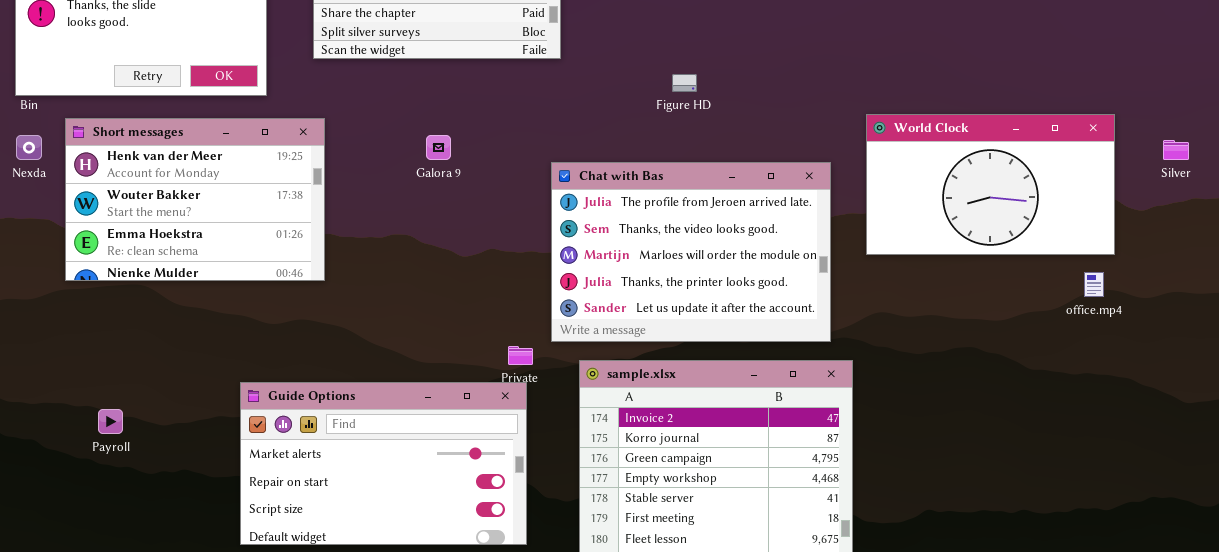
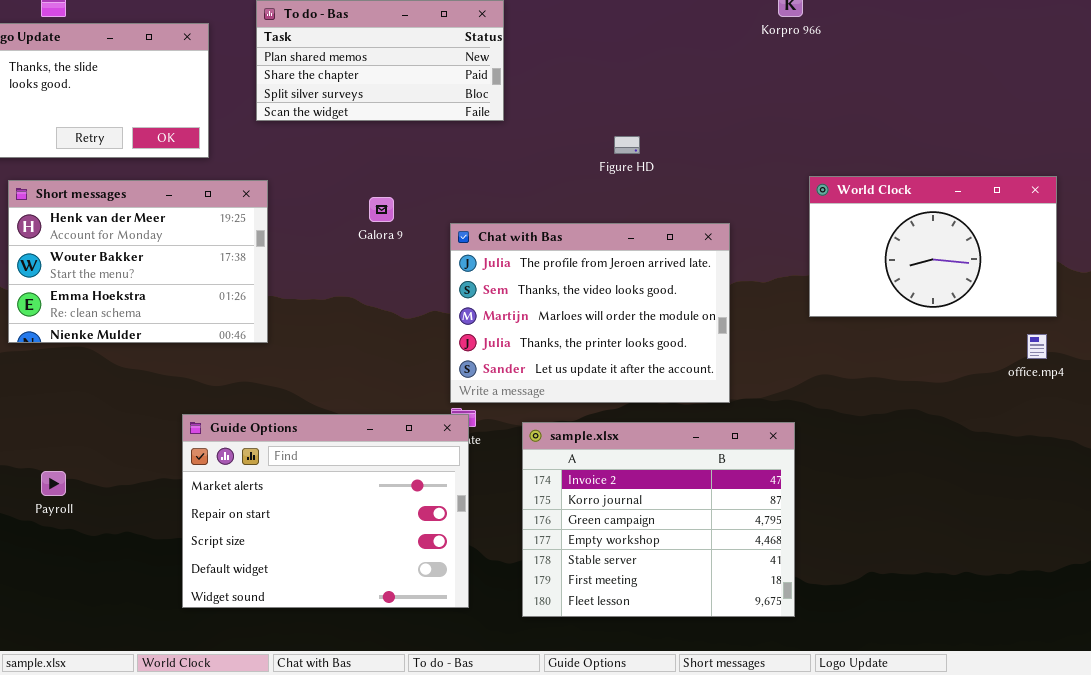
Chat with Bas: [551,162,831,342] -> [450,223,730,403], moved
Guide Options: [240,382,527,545] -> [182,414,469,608], resized

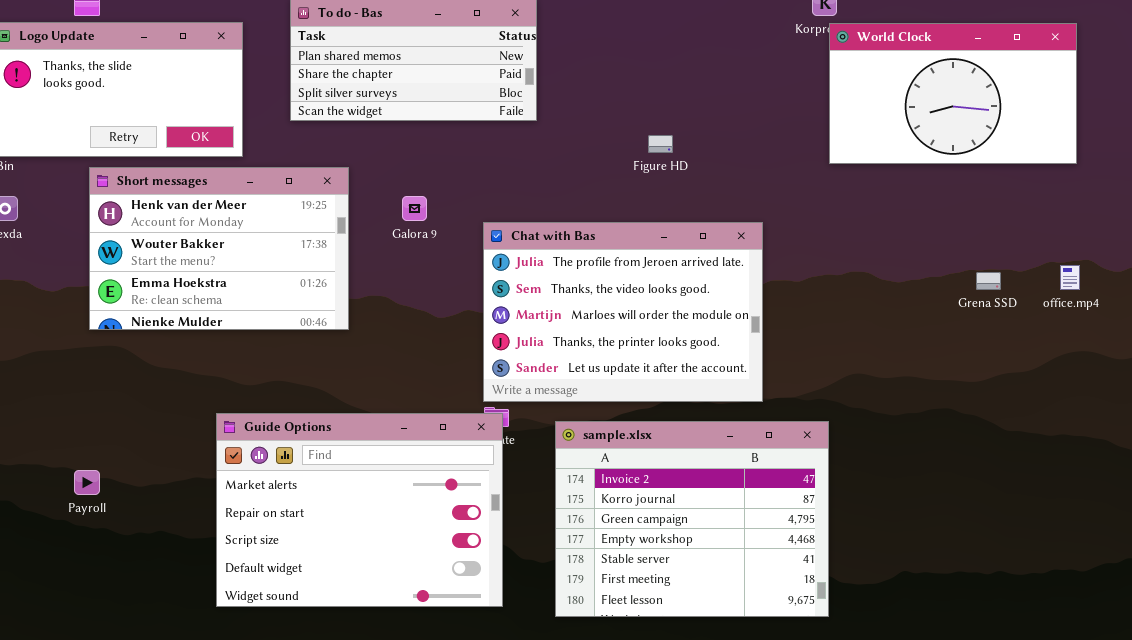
World Clock: [809,176,1057,317] -> [829,23,1077,164], moved
Short messages: [8,180,268,343] -> [89,167,349,330], moved
office.mp4: [1027,334,1047,359] -> [1060,265,1080,290], moved

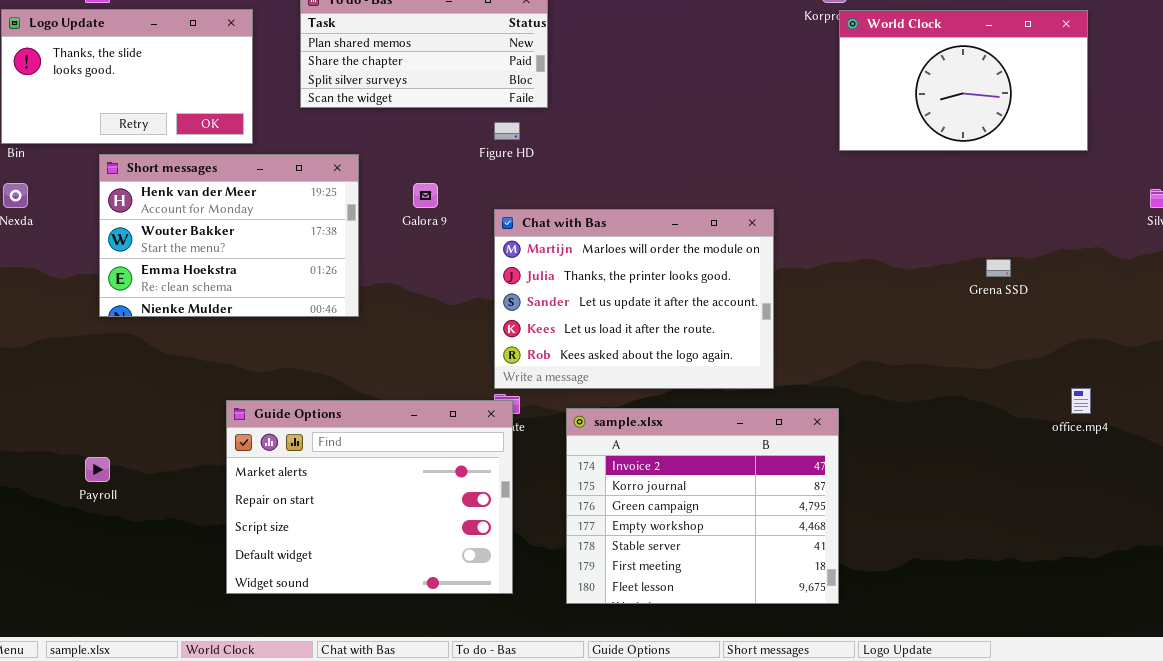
Figure HD: [648,135,673,153] -> [494,122,520,140], moved
Chat with Bas: [483,222,763,402] -> [494,209,774,389], scrolled down 2 rows
office.mp4: [1060,265,1080,290] -> [1071,388,1091,414], moved

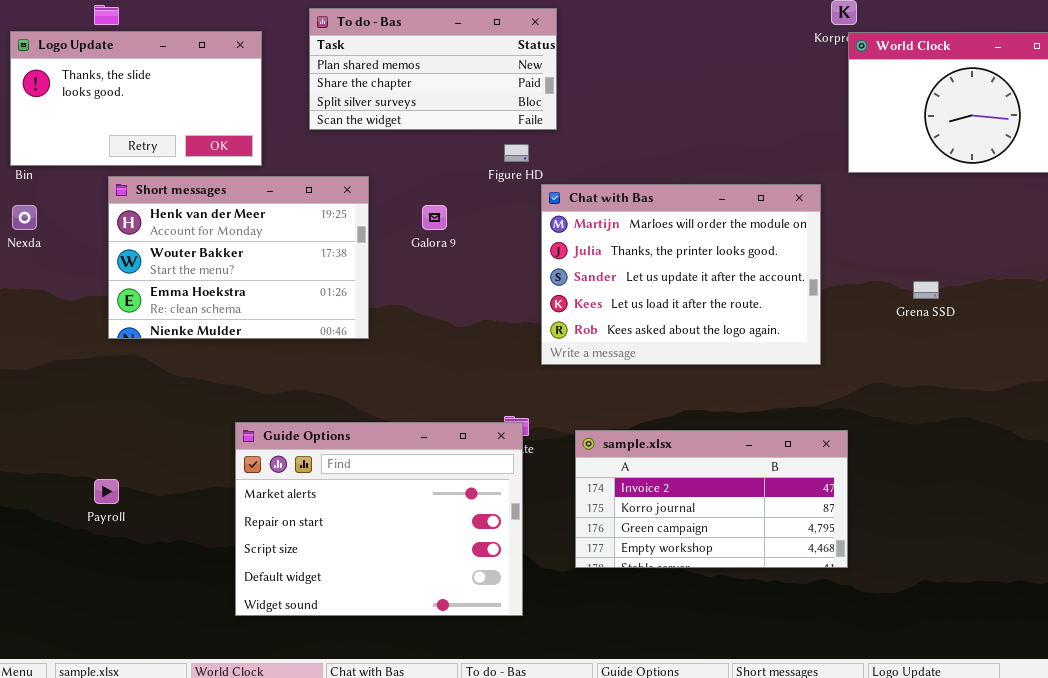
Chat with Bas: [494,209,774,389] -> [541,184,821,365], moved
Grena SSD: [986,259,1011,277] -> [913,281,939,299], moved
sample.xlsx: [566,408,839,604] -> [575,430,848,568], resized

